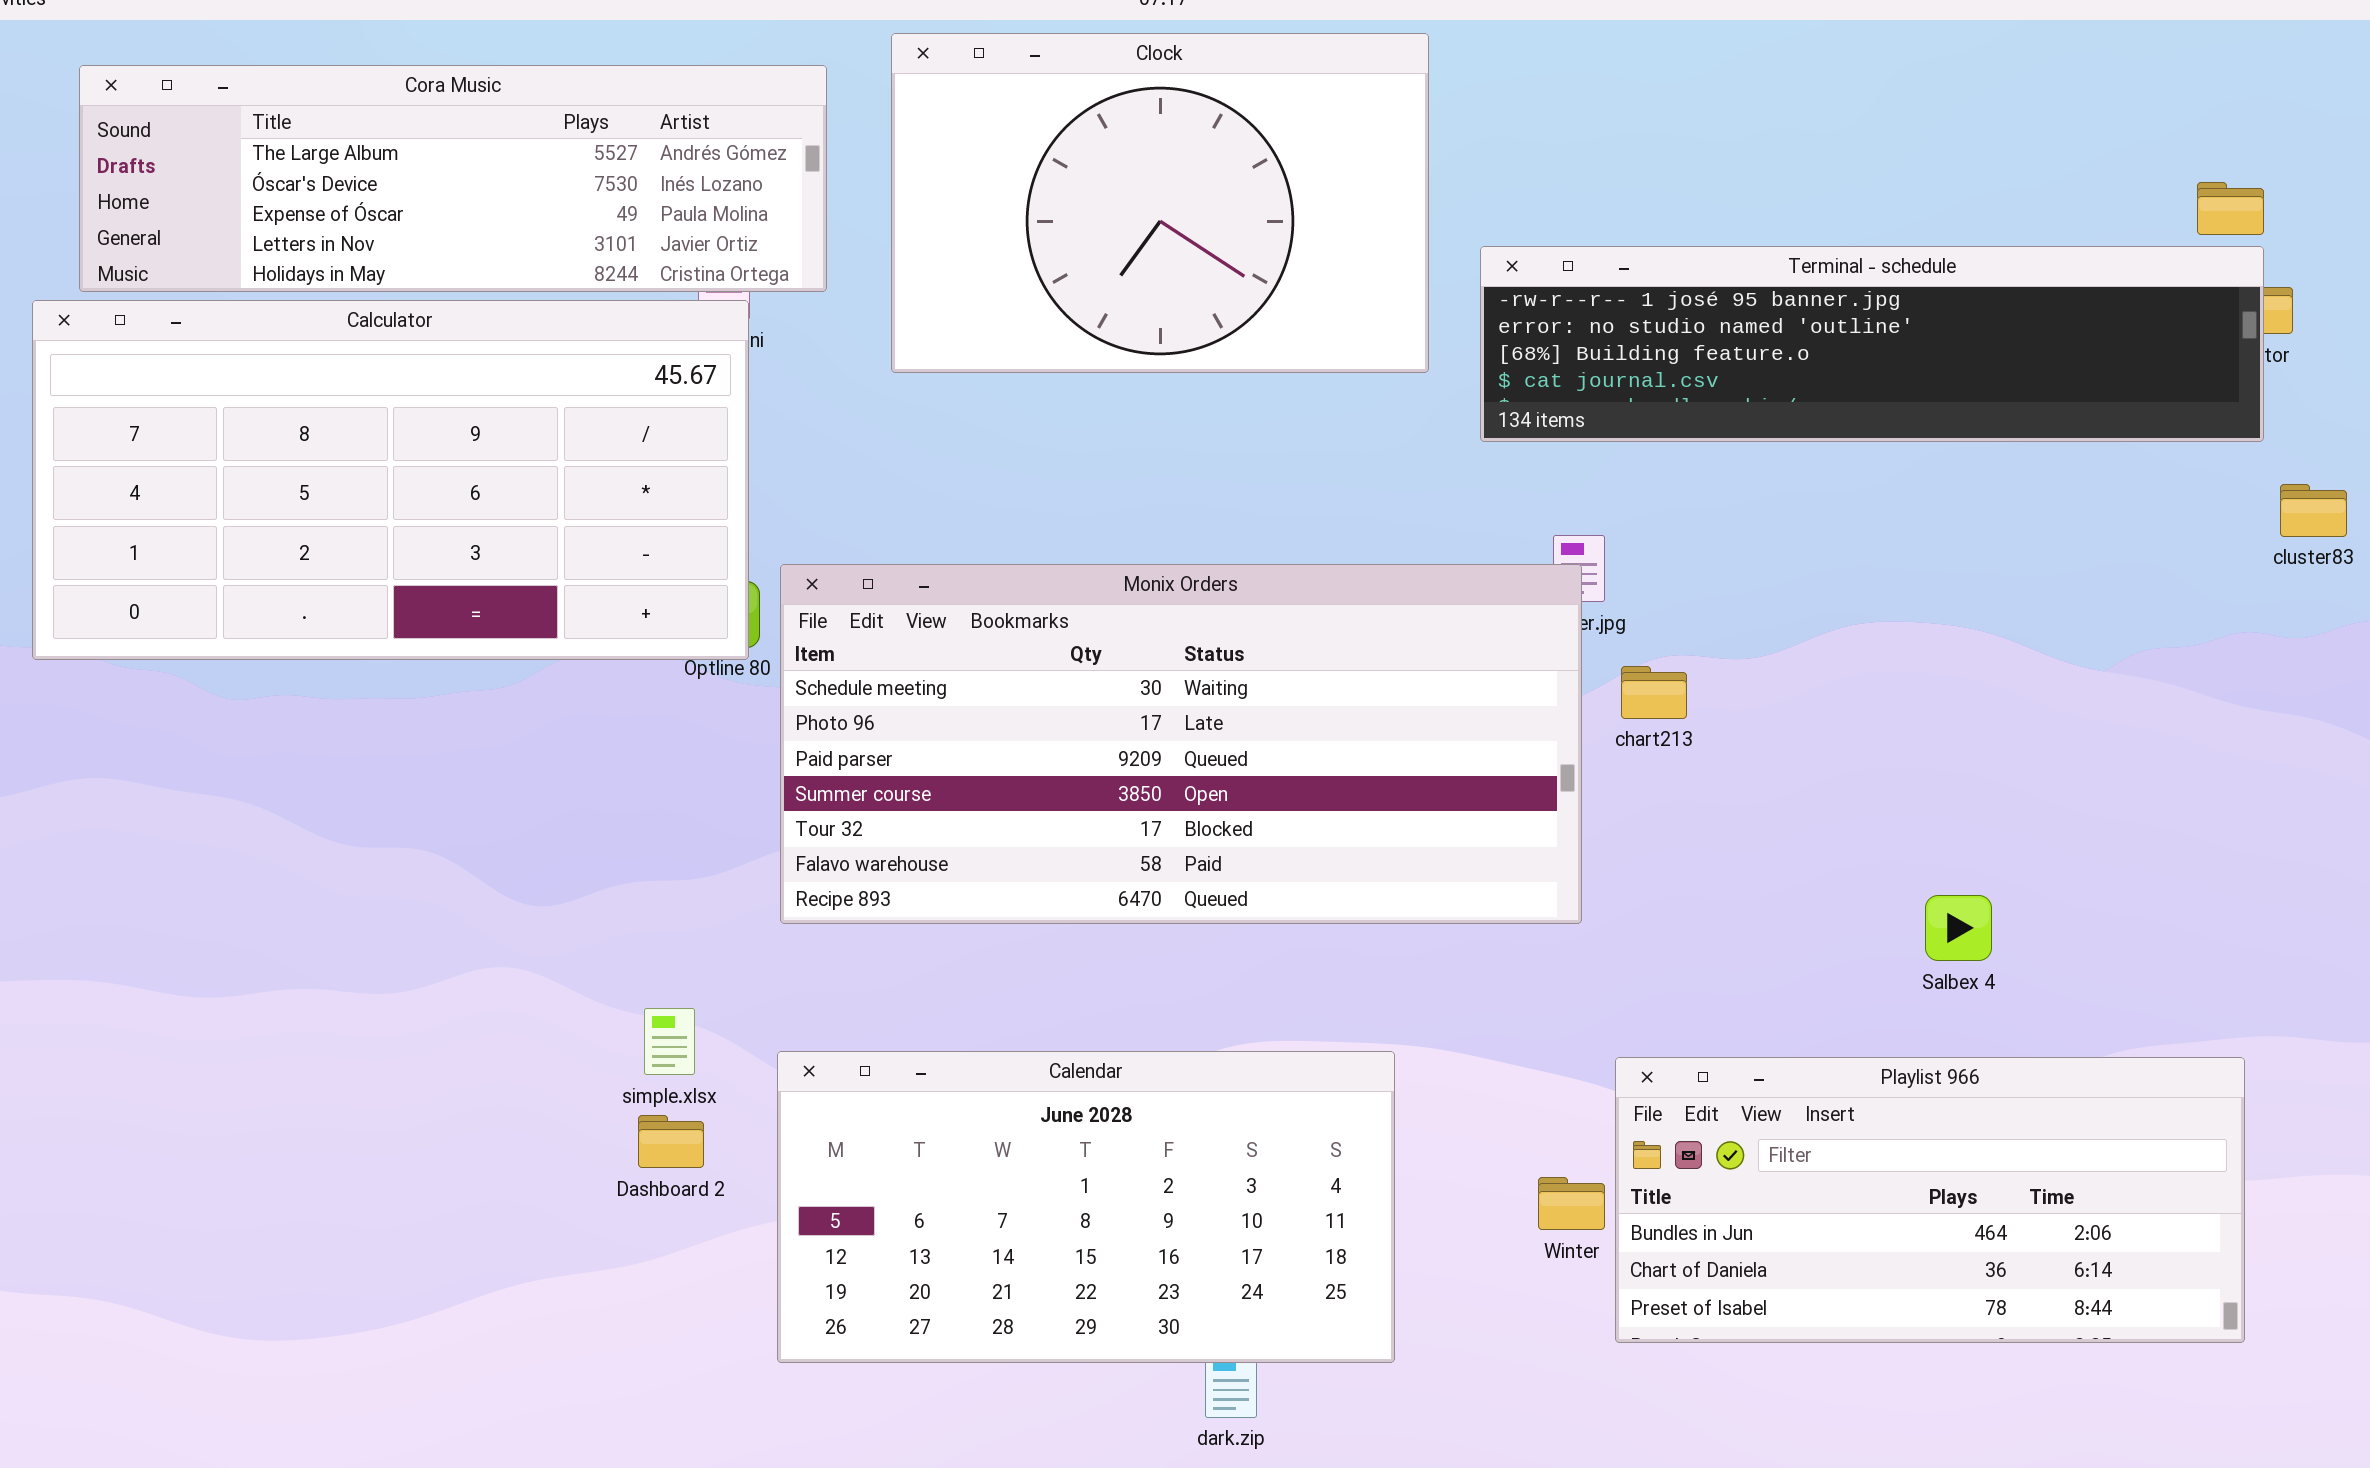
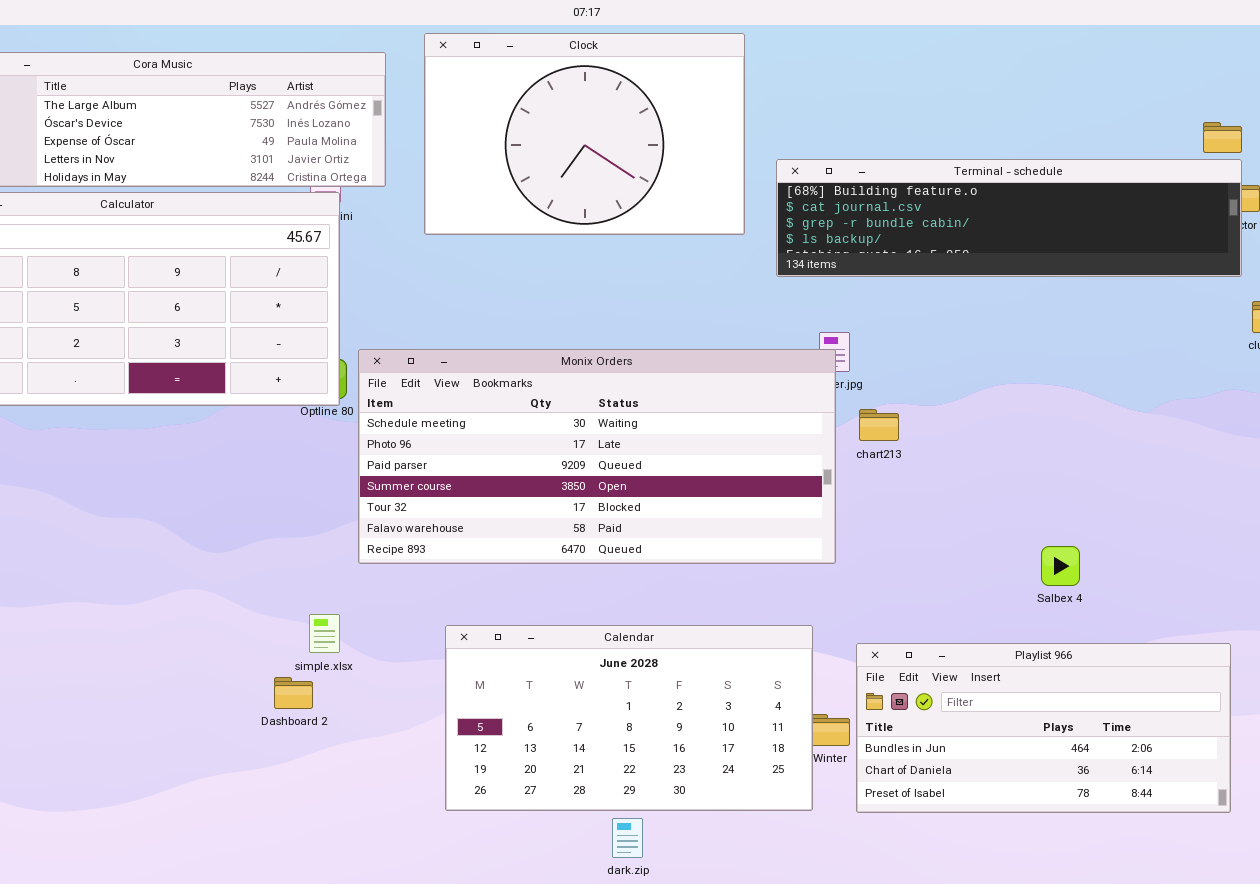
Terminal - schedule: [1480,246,2264,442] -> [776,159,1242,277], scrolled down 2 rows
simple.xlsx: [644,1008,695,1075] -> [309,614,340,653], moved
Calendar: [777,1051,1395,1363] -> [445,625,813,811], moved

